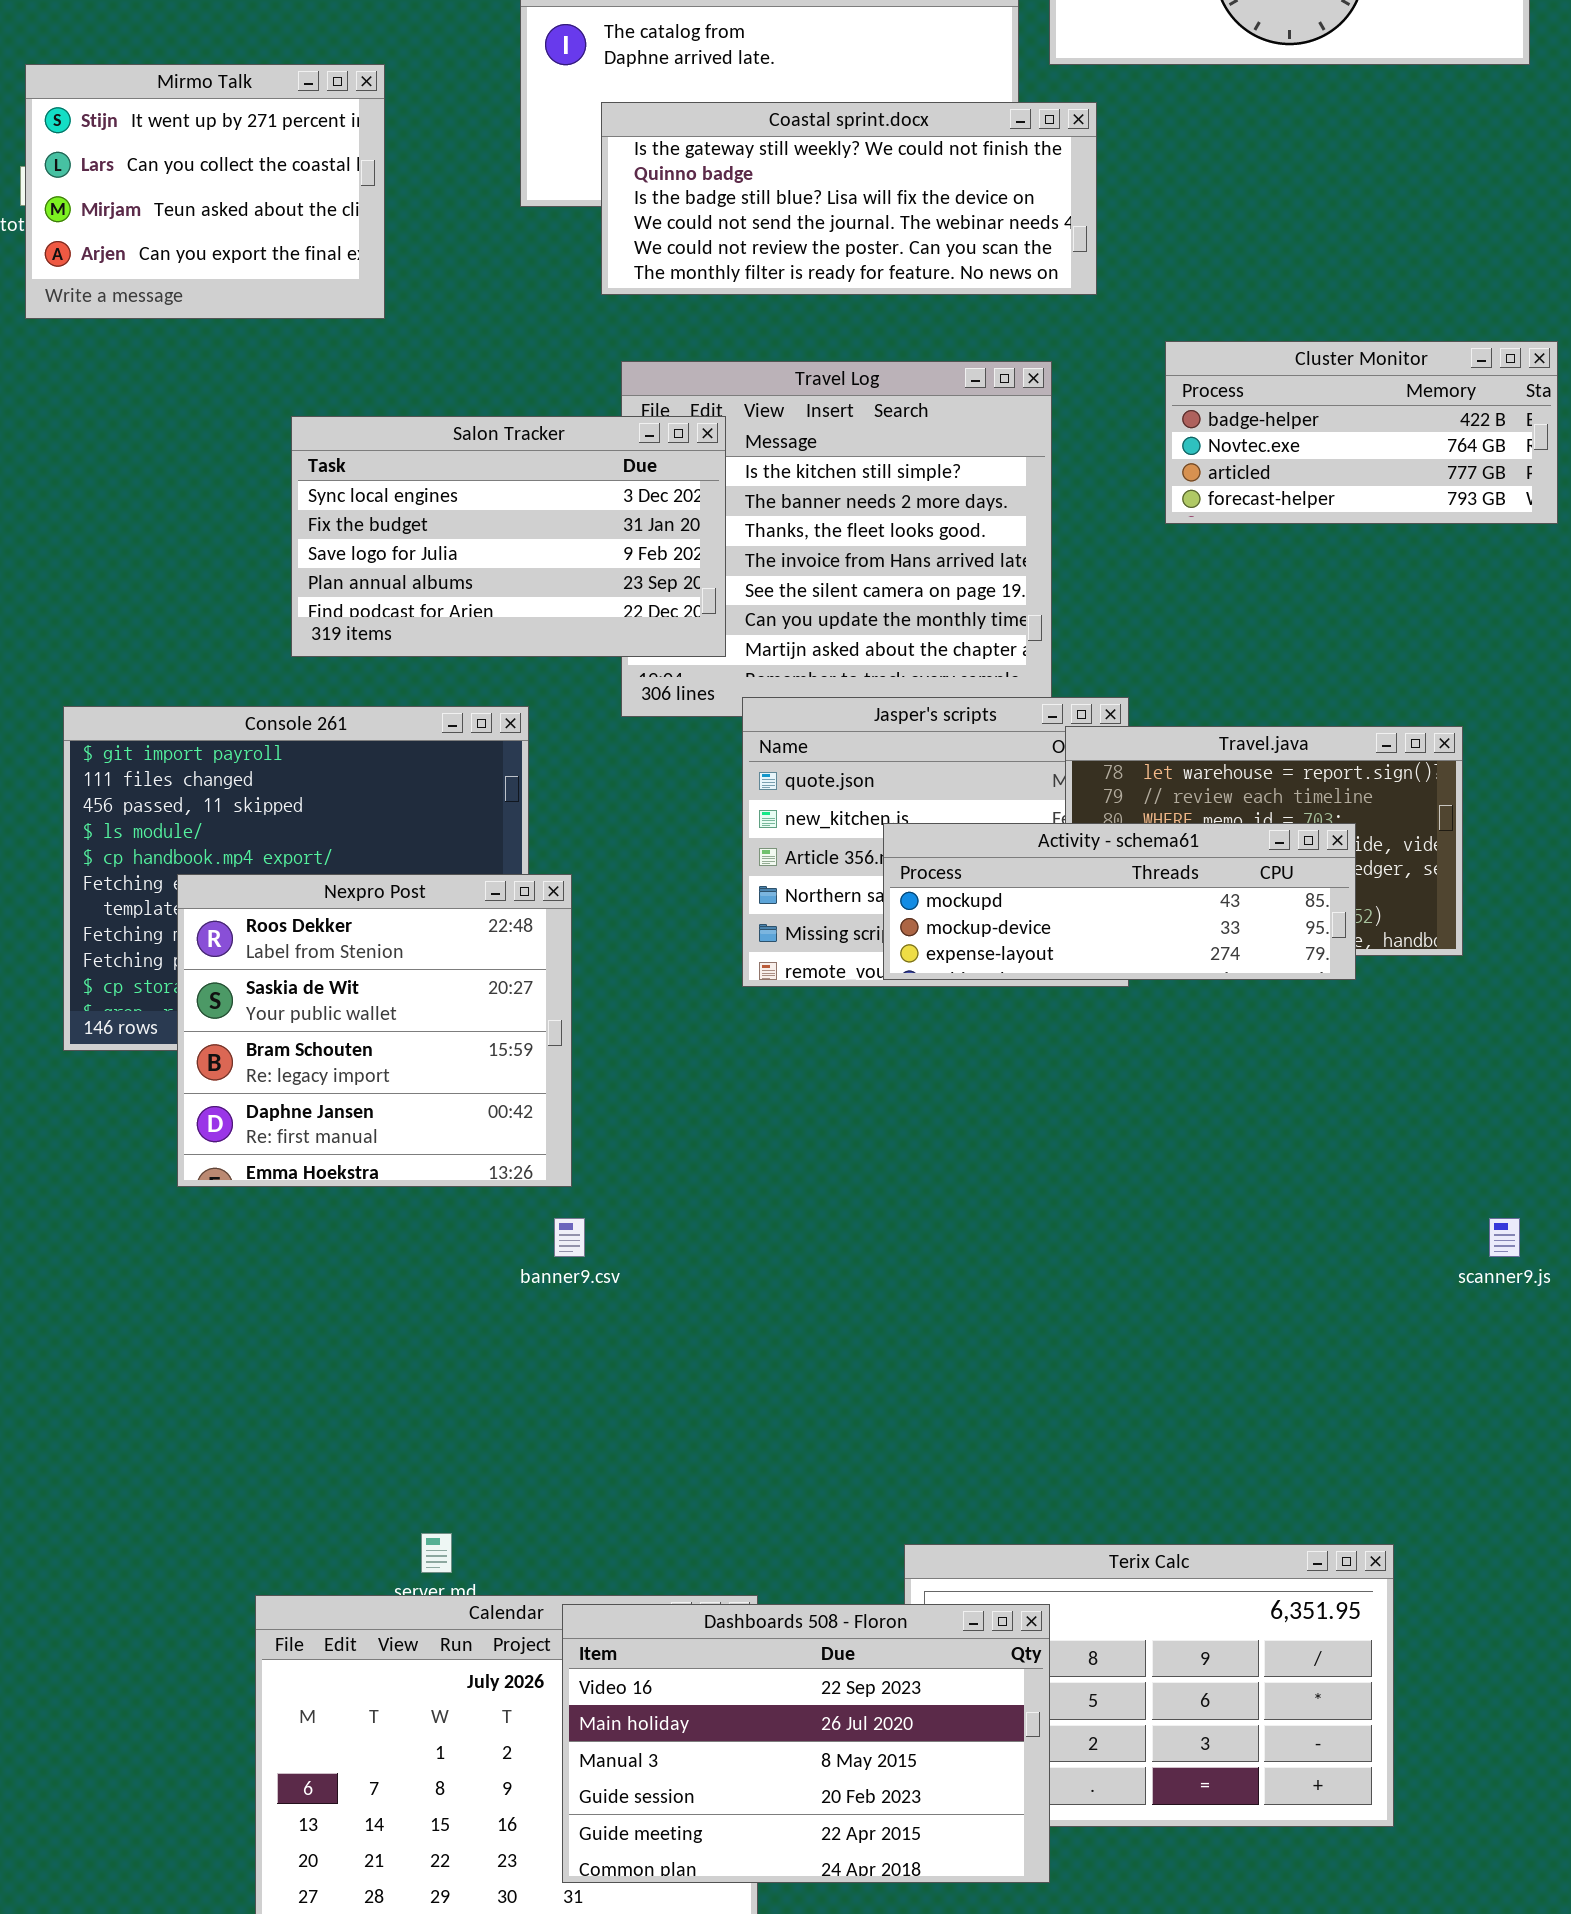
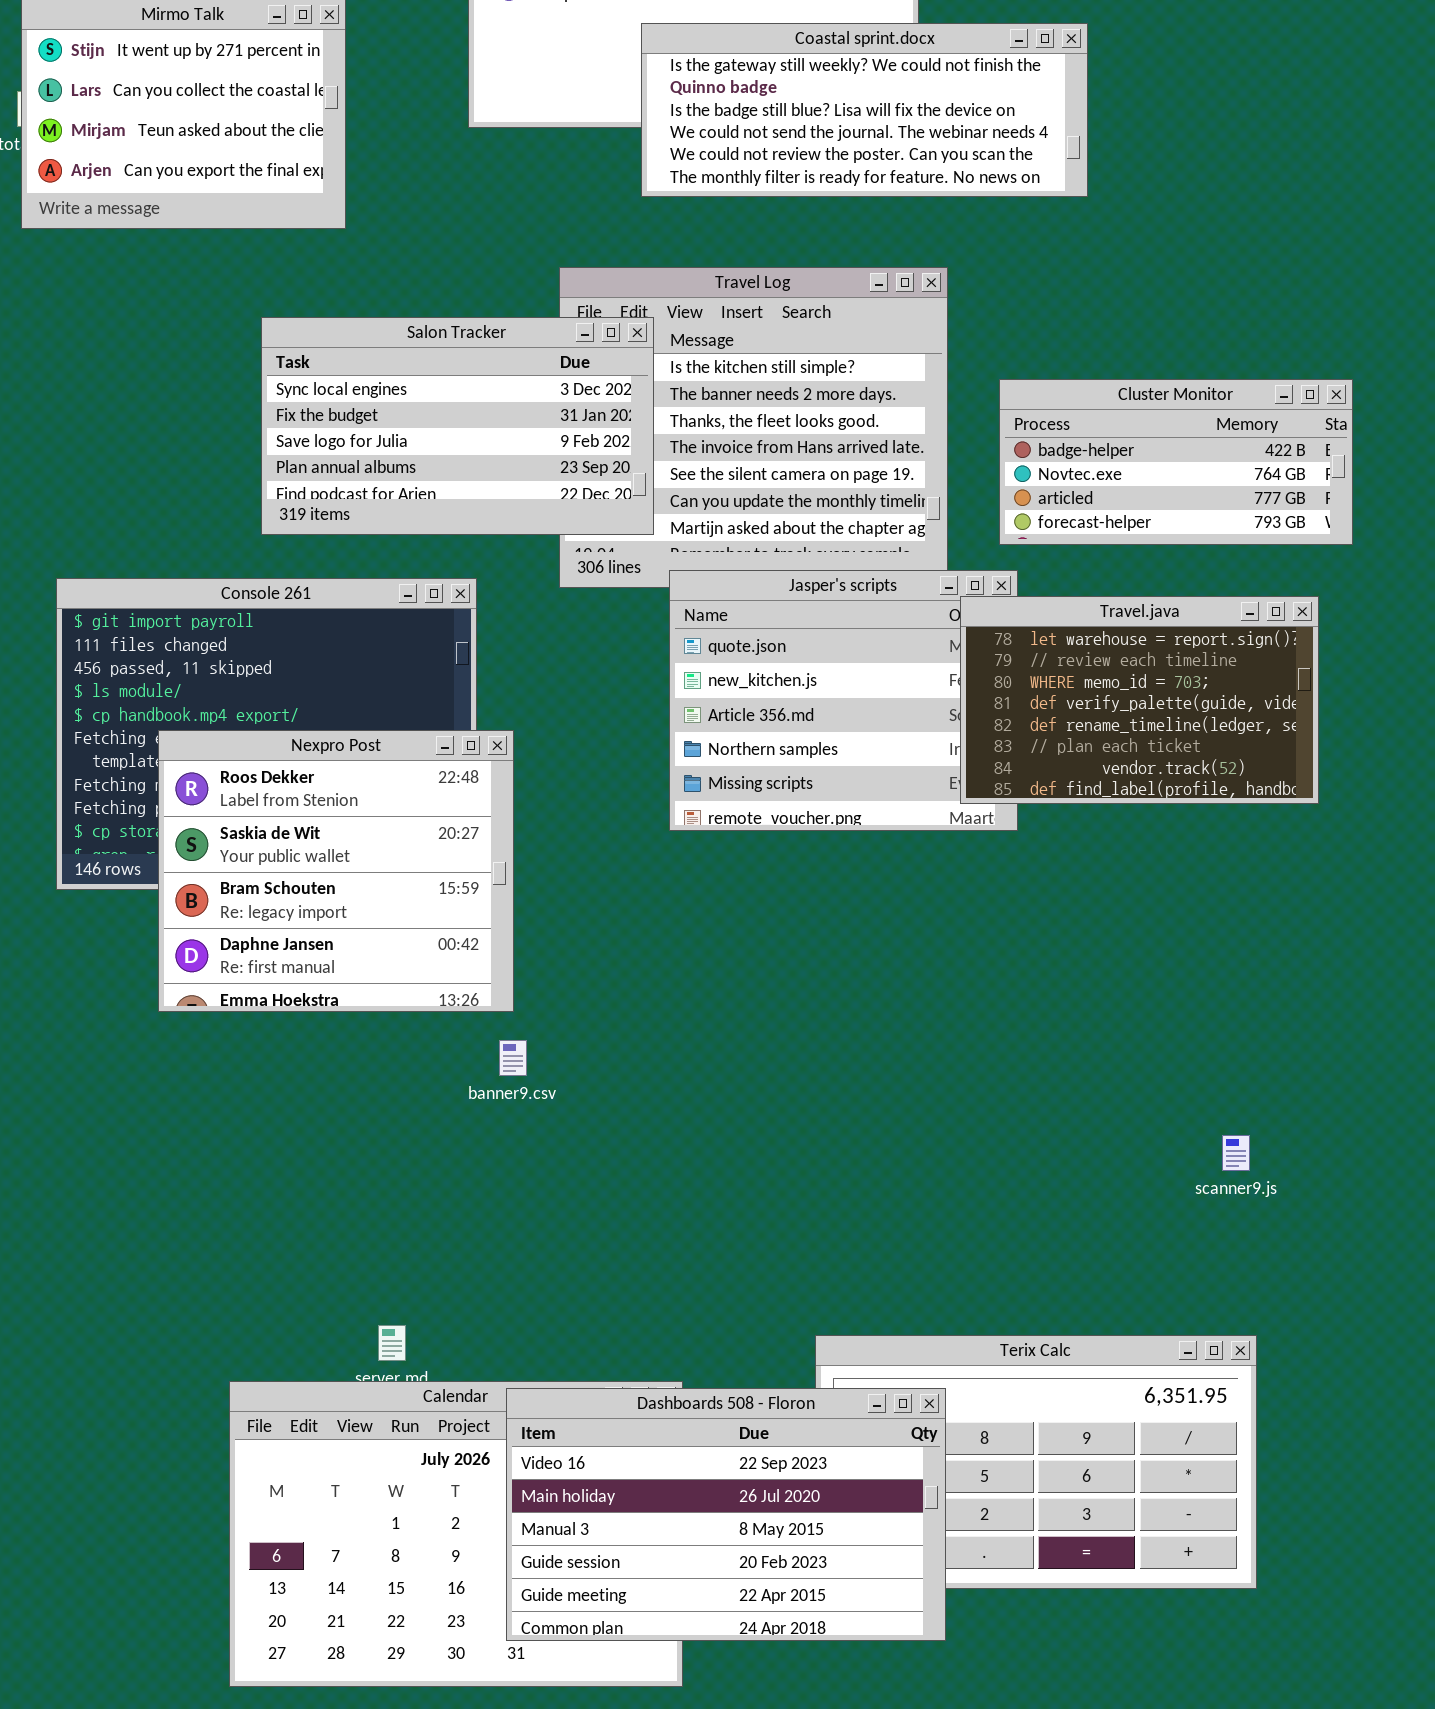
Coastal sprint.docx: [601,102,1097,295] -> [641,23,1088,197], moved
Cluster Monitor: [1165,341,1558,524] -> [999,379,1353,545], moved
Activity - schema61: [883,823,1356,980] -> none, closed
scanner9.js: [1489,1218,1520,1257] -> [1222,1135,1250,1171], moved

